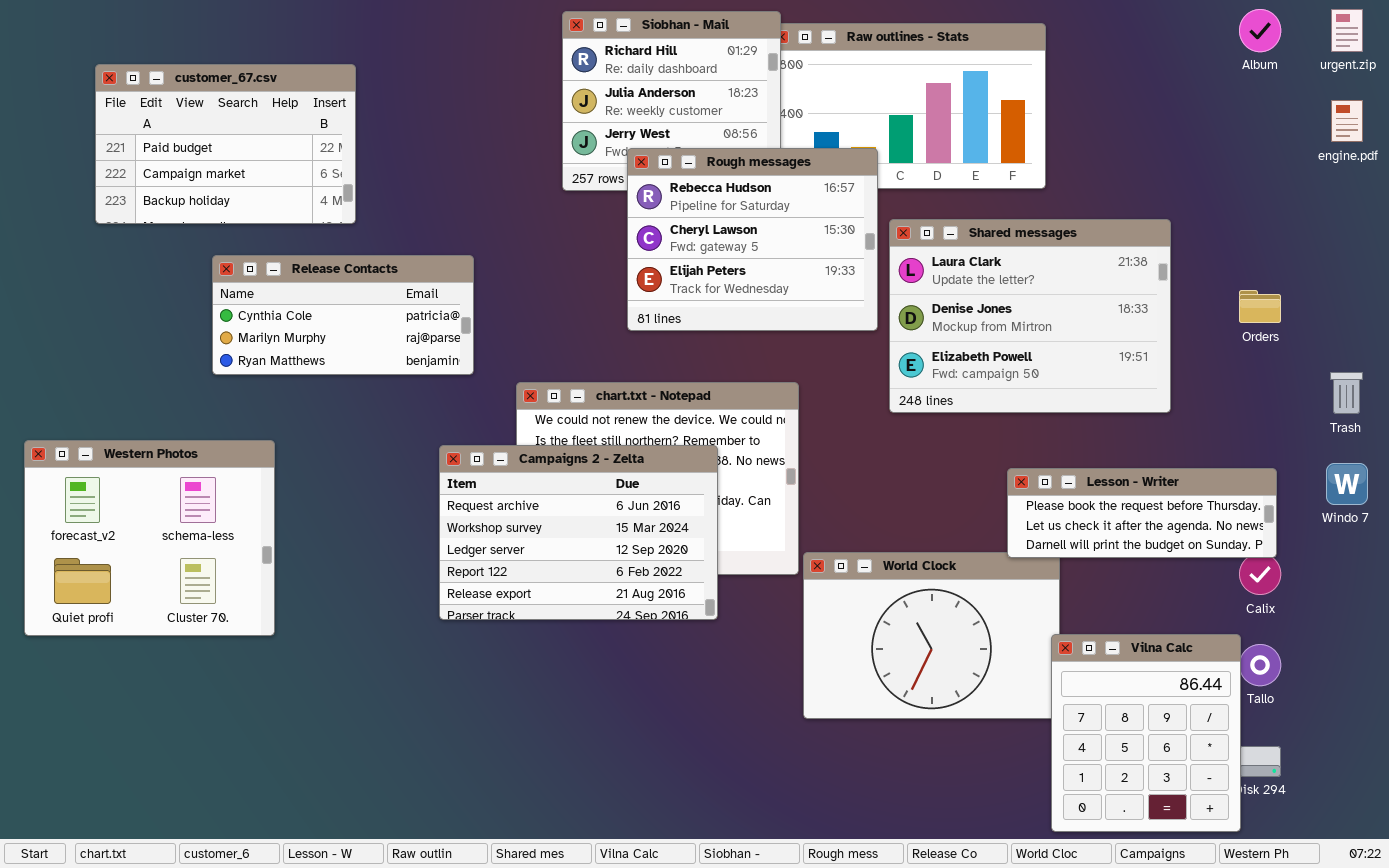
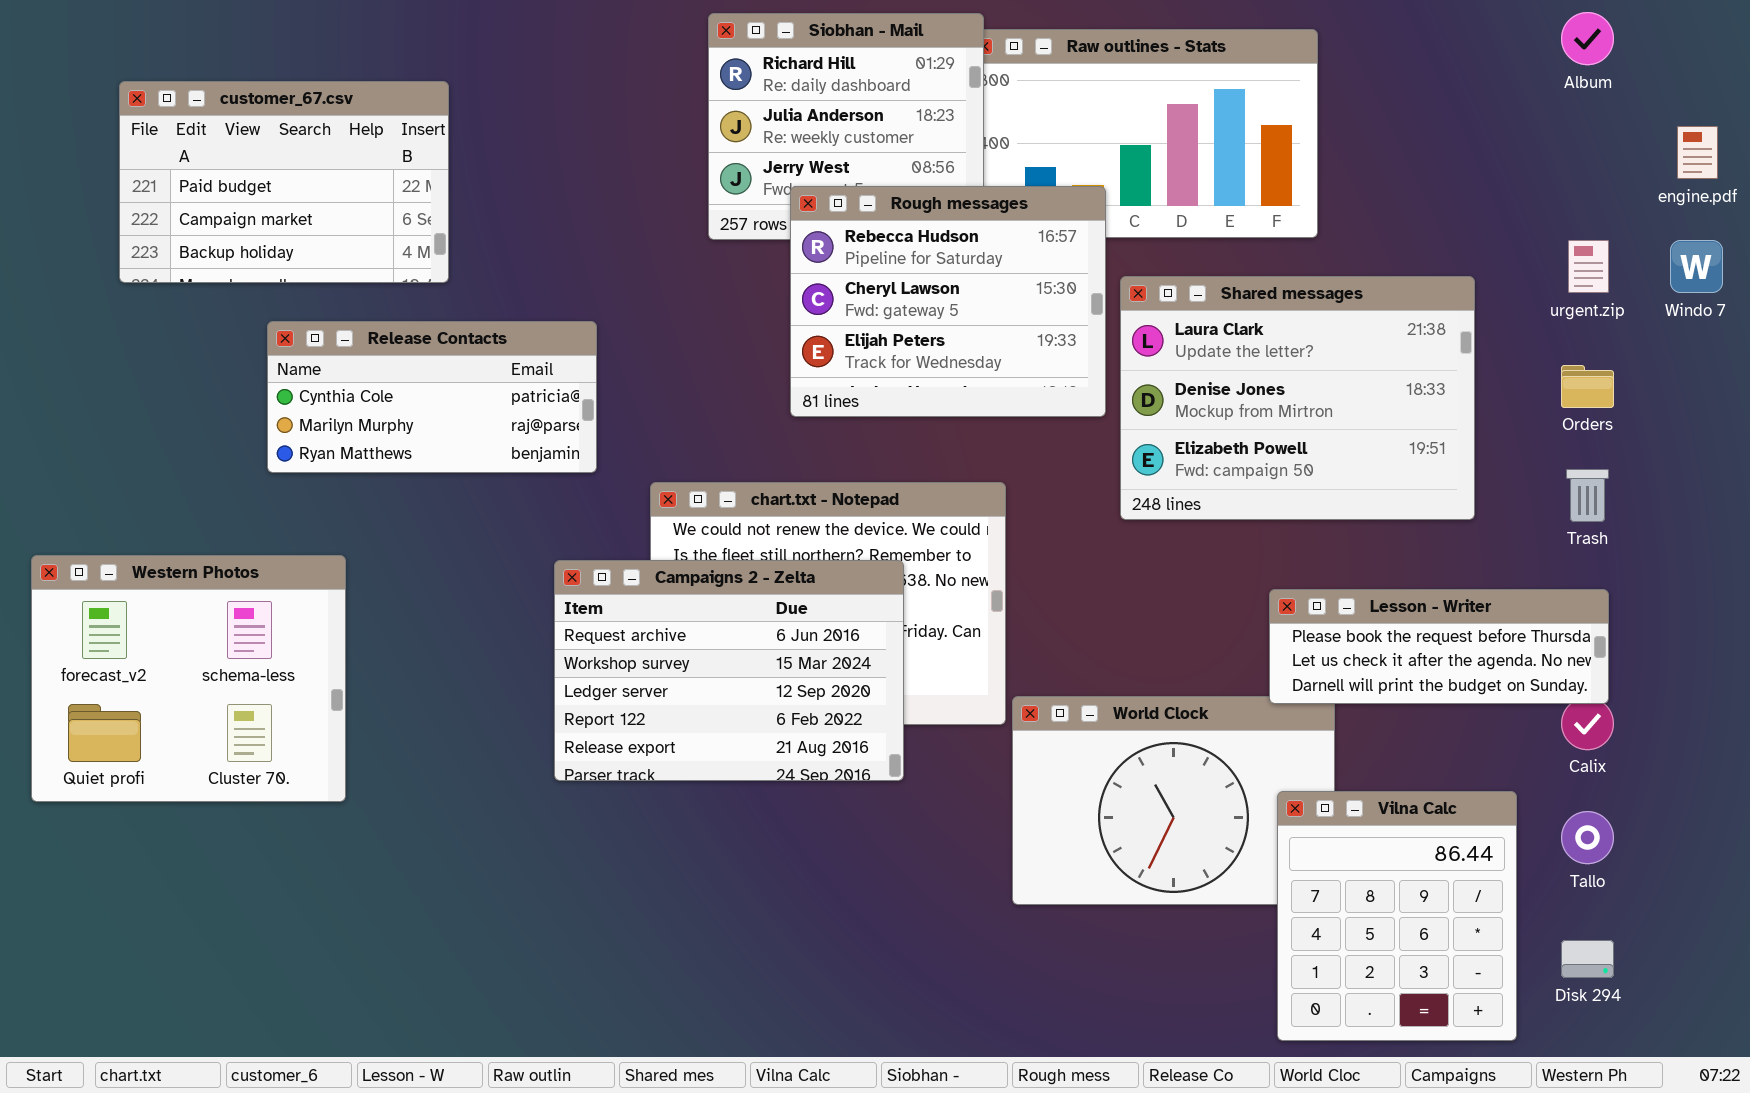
urgent.zip: [1331,9,1363,52] -> [1568,240,1609,293], moved
Trash: [1330,372,1363,414] -> [1566,469,1609,522], moved
Windo 7: [1326,463,1368,505] -> [1670,240,1723,293], moved
Vilna Calc: [1051,634,1241,832] -> [1277,791,1517,1041], moved

